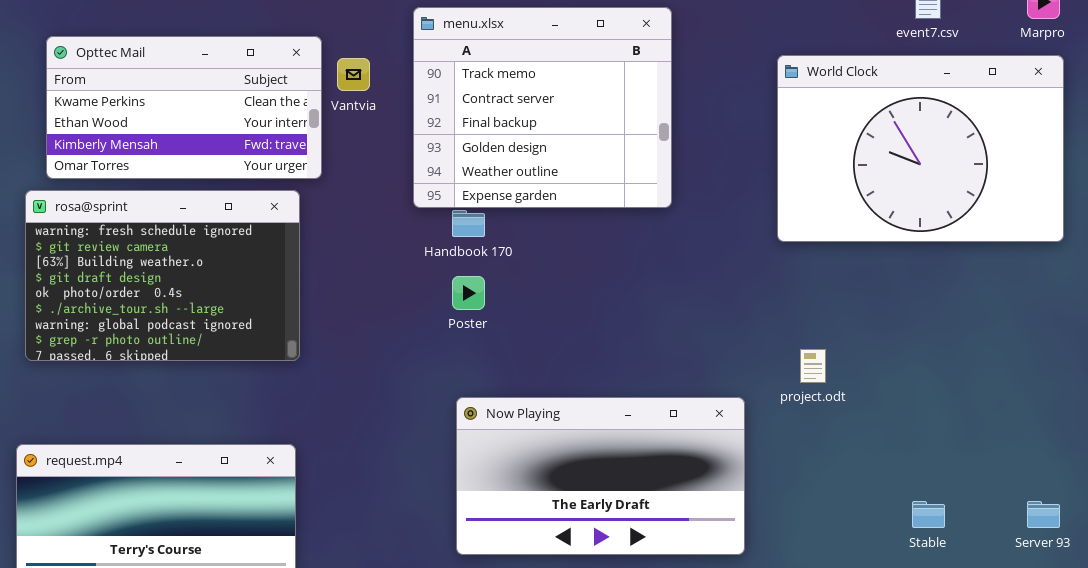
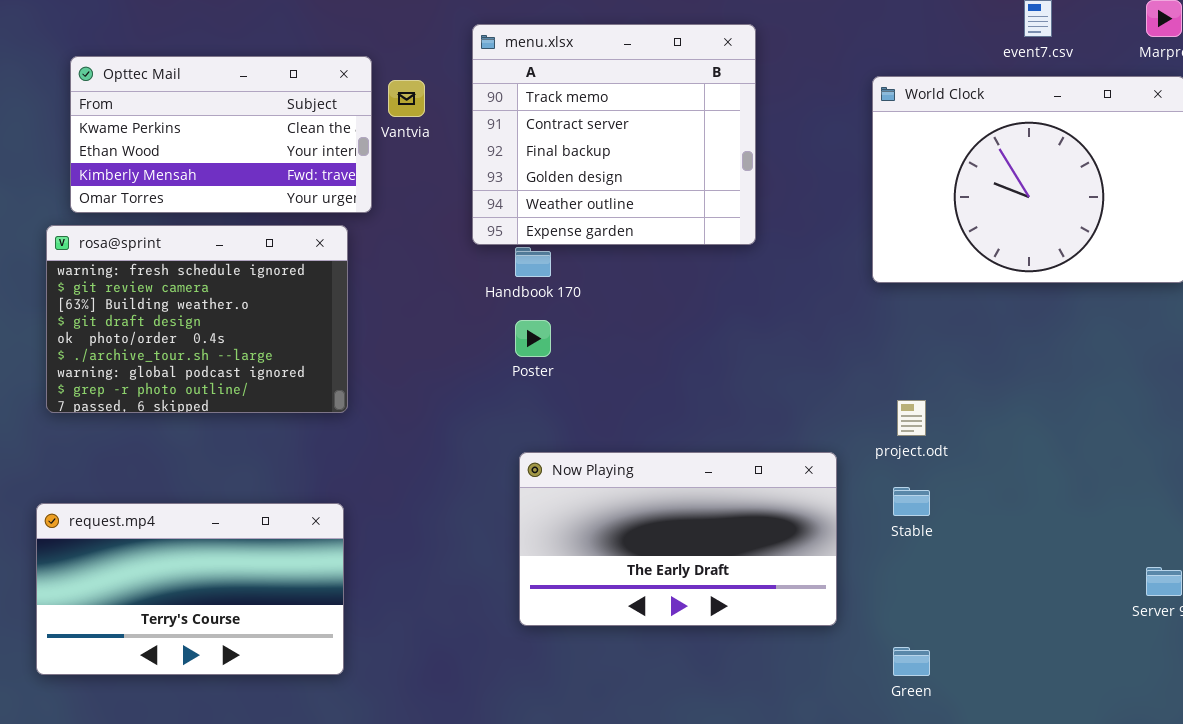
Stable: [912,501,945,528] -> [893,487,930,516], moved

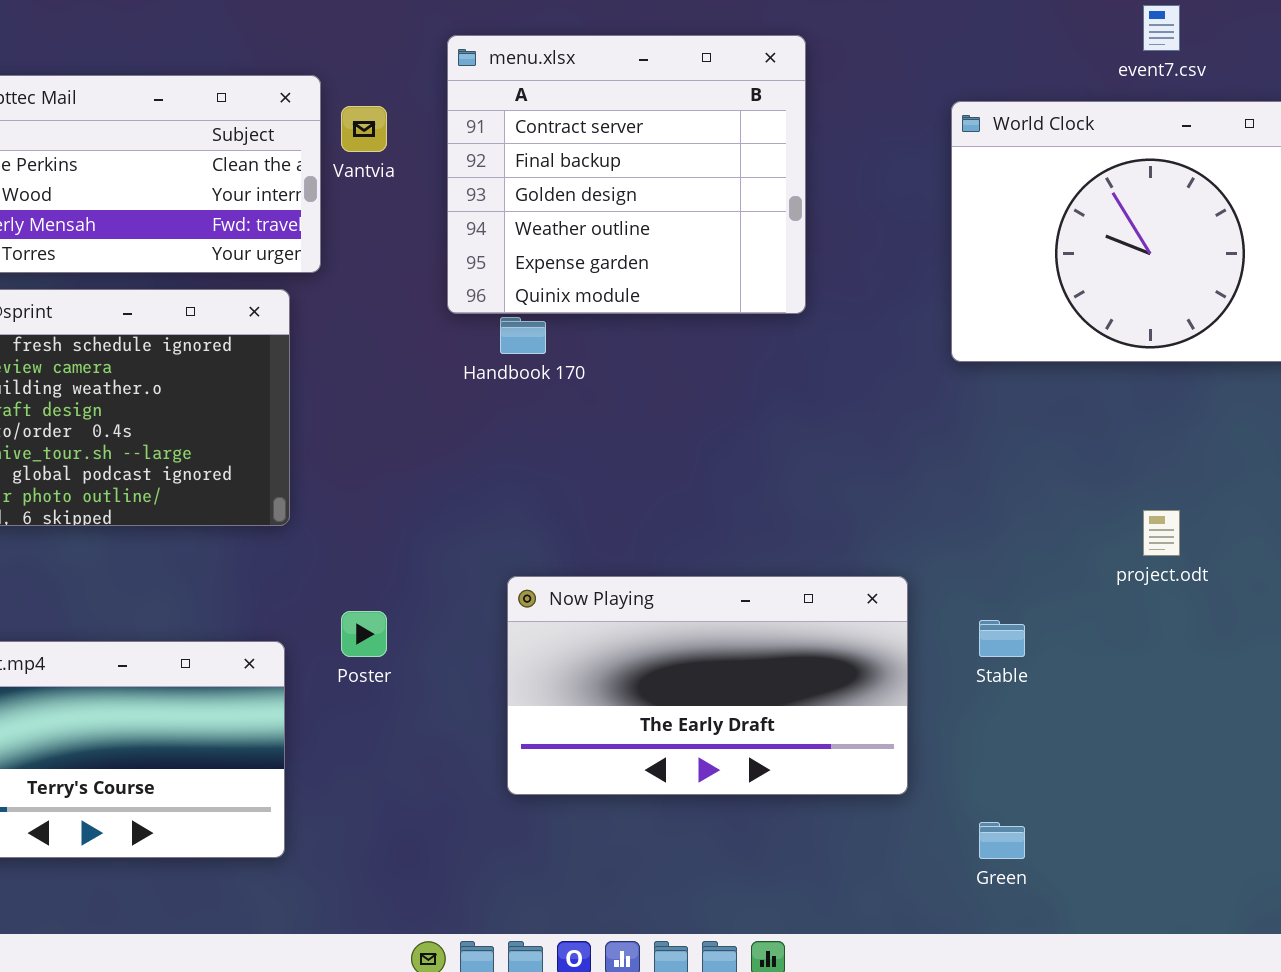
menu.xlsx: [472,24,756,245] -> [447,35,806,314], scrolled down 1 row
Poster: [515,320,551,357] -> [341,611,387,657], moved
project.odt: [897,400,926,436] -> [1143,510,1180,556], moved

